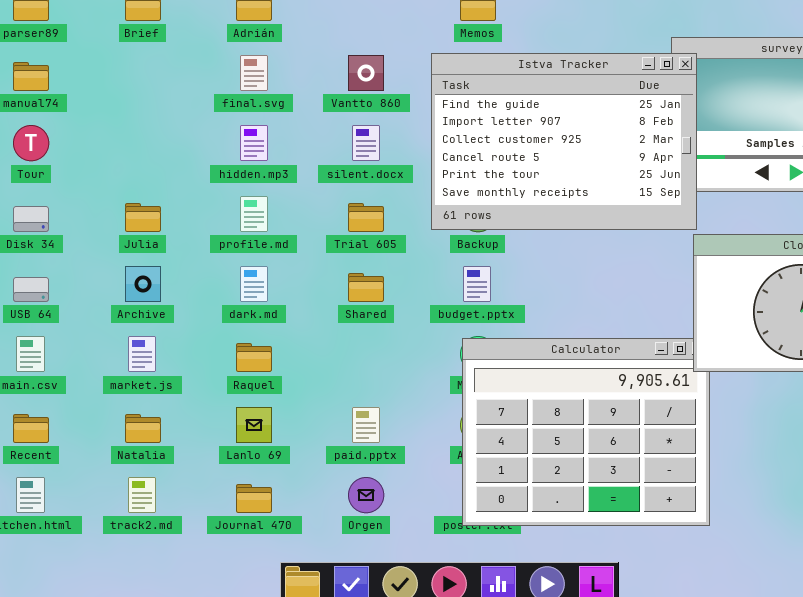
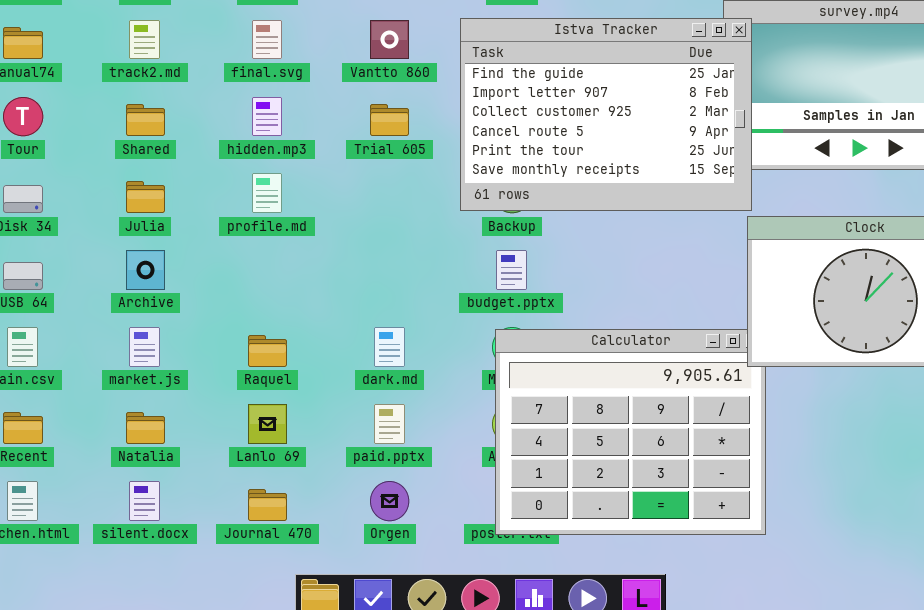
silent.docx: [352,125,380,161] -> [129,481,160,521], moved
Trial 605: [348,203,384,232] -> [370,104,409,136], moved
dark.md: [240,266,268,302] -> [374,327,405,367], moved
Shared: [348,273,384,302] -> [126,104,165,136], moved
track2.md: [128,477,156,513] -> [129,20,160,59], moved

